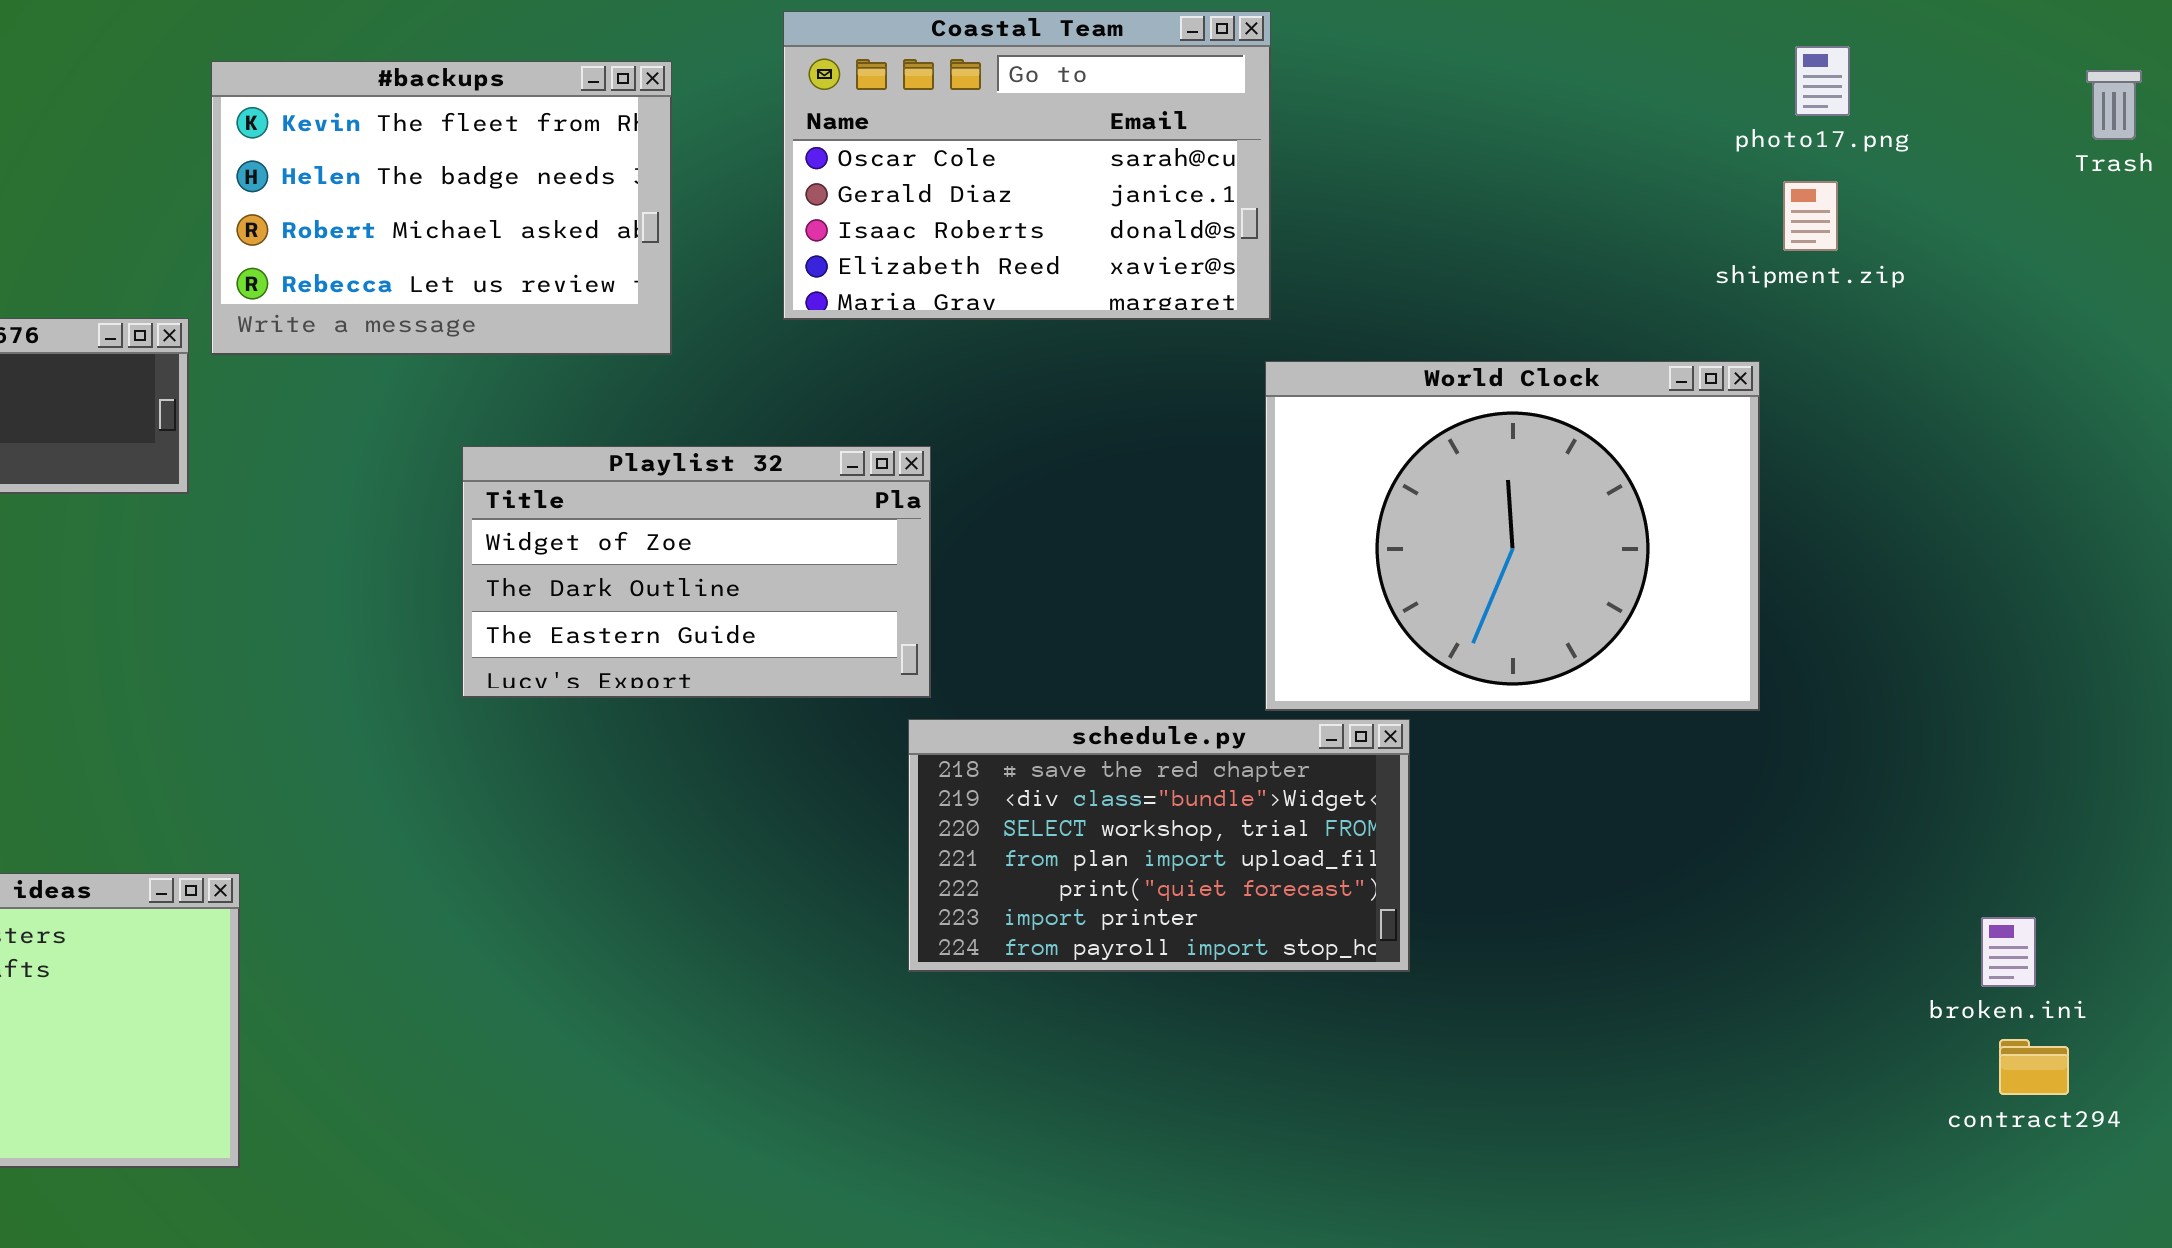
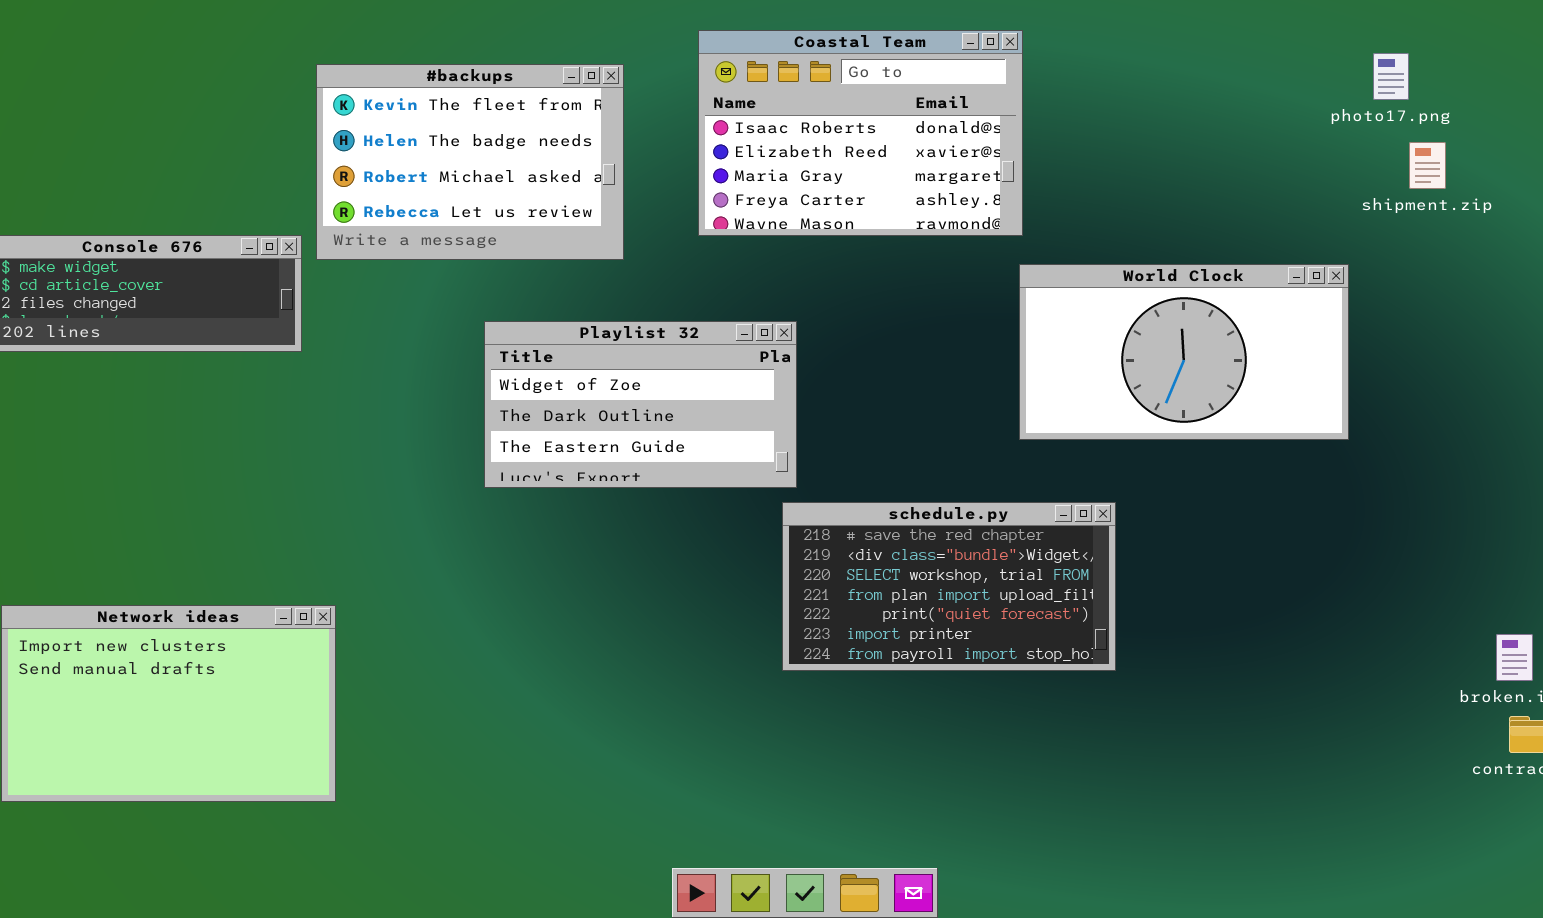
Coastal Team: [783,11,1271,320] -> [698,30,1023,236], scrolled down 2 rows
shipment.zip: [1783,181,1838,251] -> [1409,142,1446,189], moved
World Clock: [1265,361,1760,711] -> [1019,264,1349,440], resized

